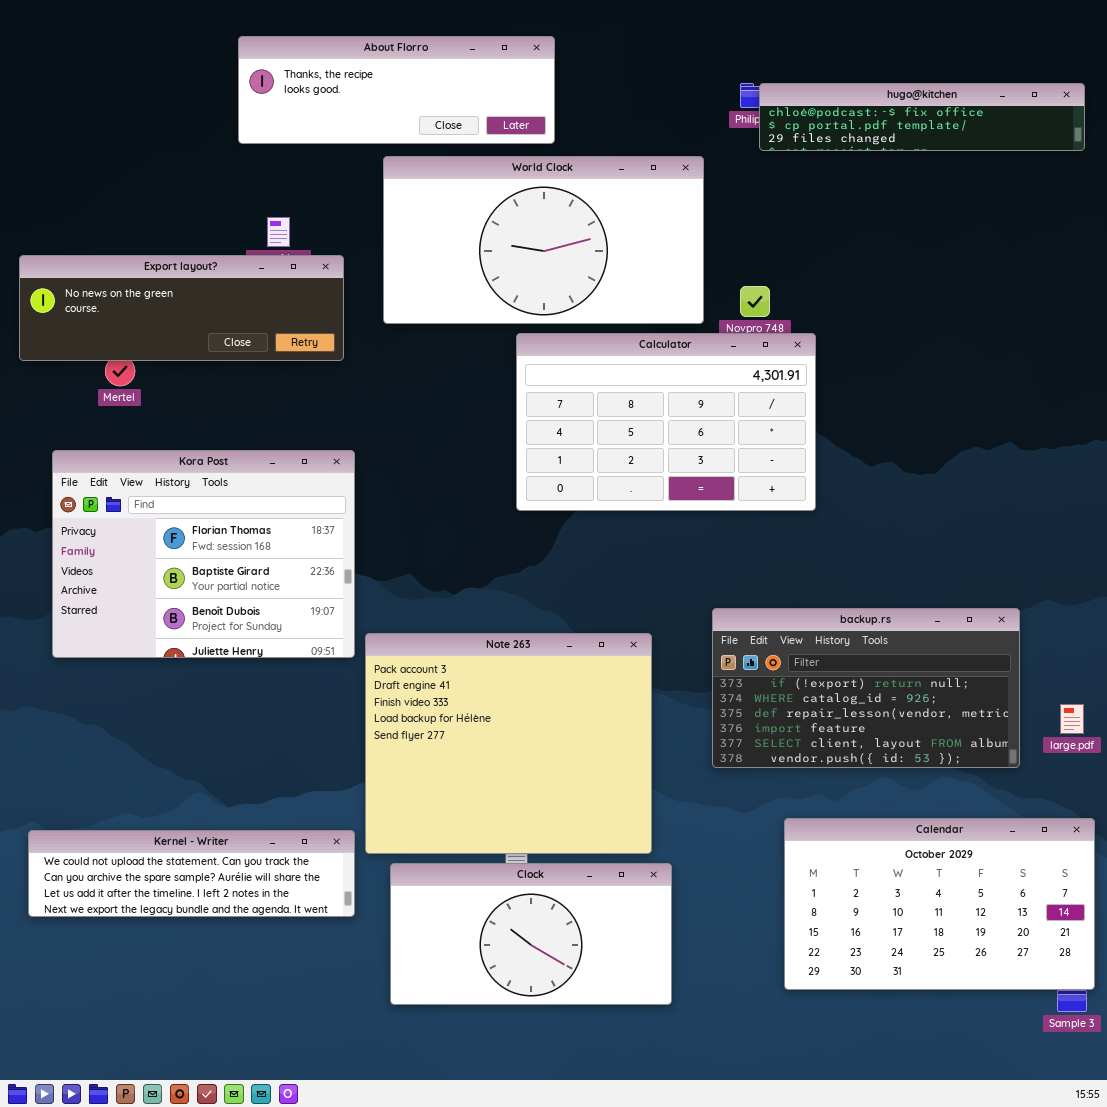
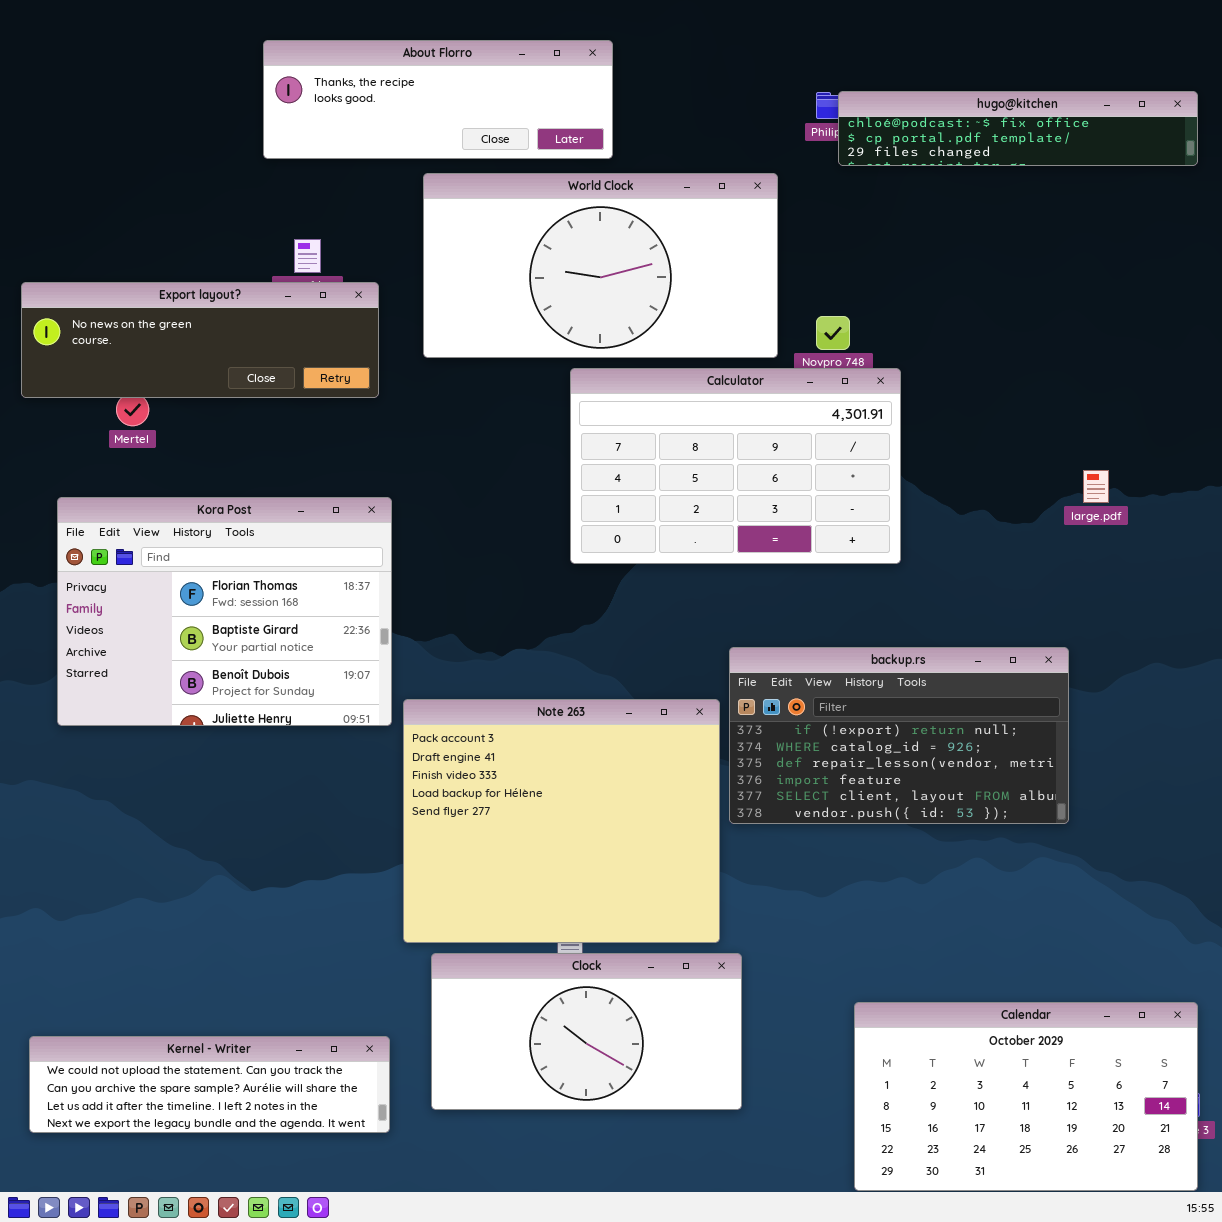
backup.rs: [712,608,1020,768] -> [729,647,1069,824], moved
large.pdf: [1060,704,1084,734] -> [1083,470,1109,503], moved
Calendar: [784,818,1095,990] -> [854,1002,1198,1191], moved
Kernel - Writer: [28,830,355,917] -> [29,1036,390,1133], moved

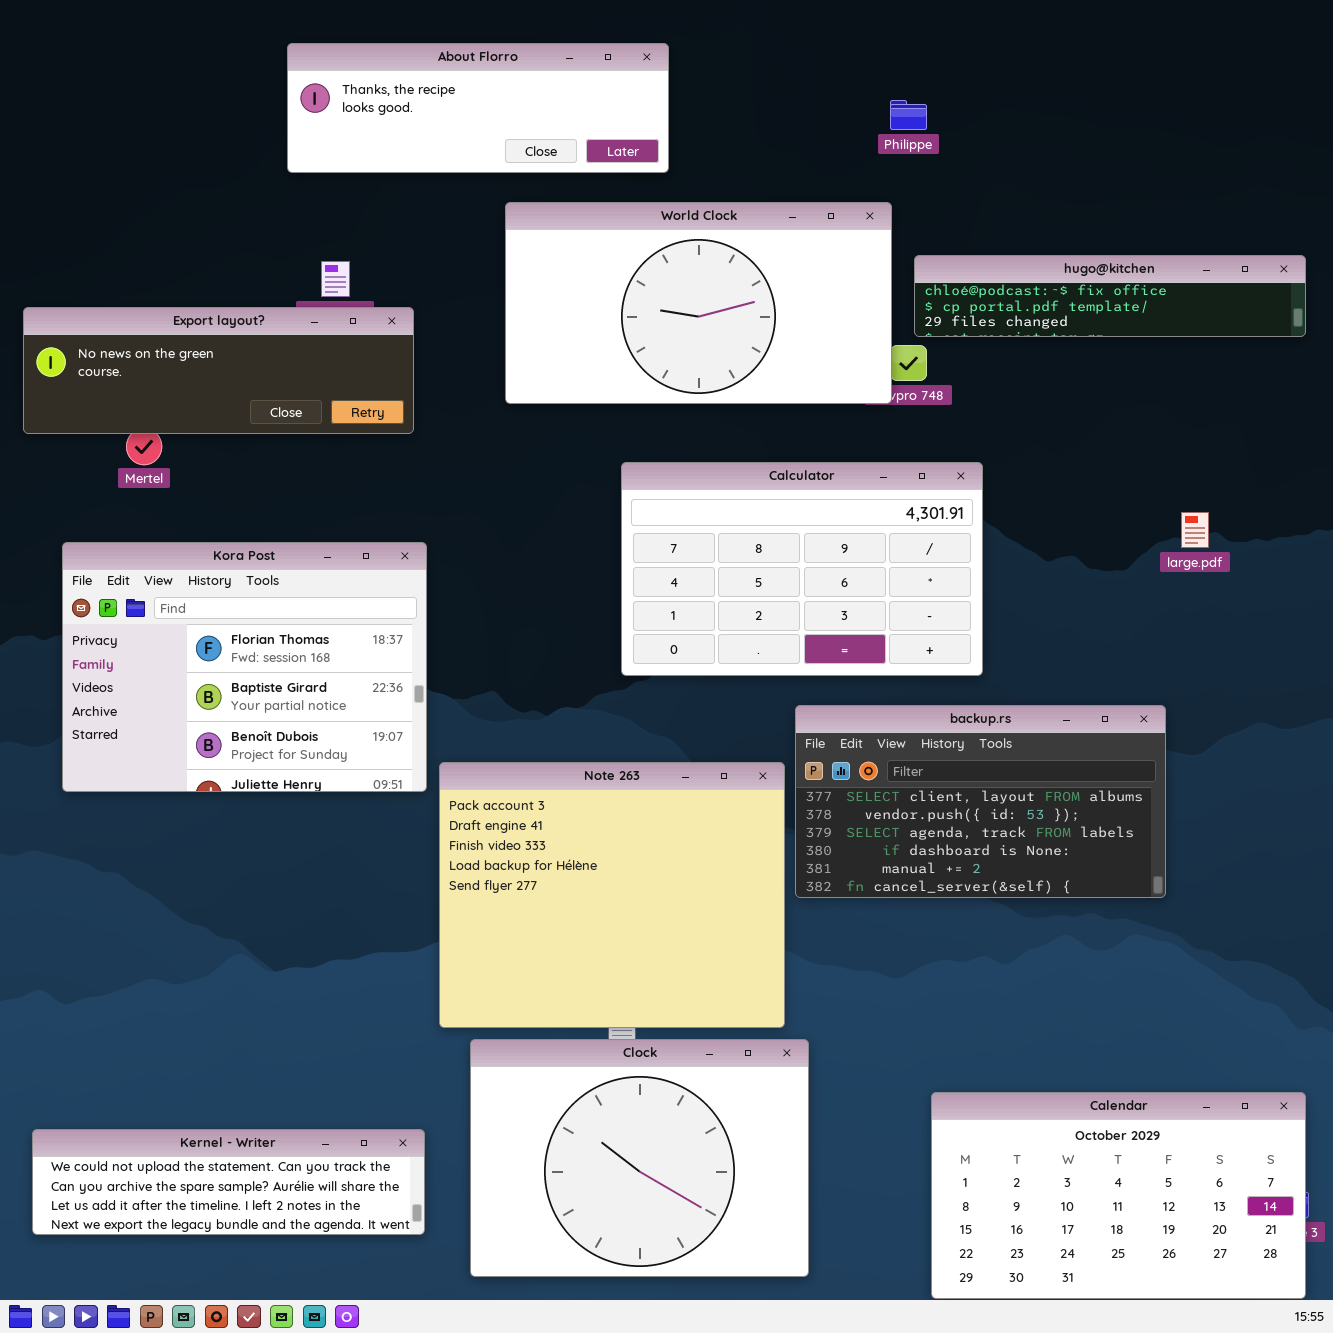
hugo@kitchen: [838,91,1198,166] -> [914,255,1306,337], moved
World Clock: [423,173,778,358] -> [505,202,892,404], moved
Calculator: [570,368,901,564] -> [621,462,983,676], moved
backup.rs: [729,647,1069,824] -> [795,705,1166,898], scrolled down 4 rows
Clock: [431,953,742,1110] -> [470,1039,809,1277], resized

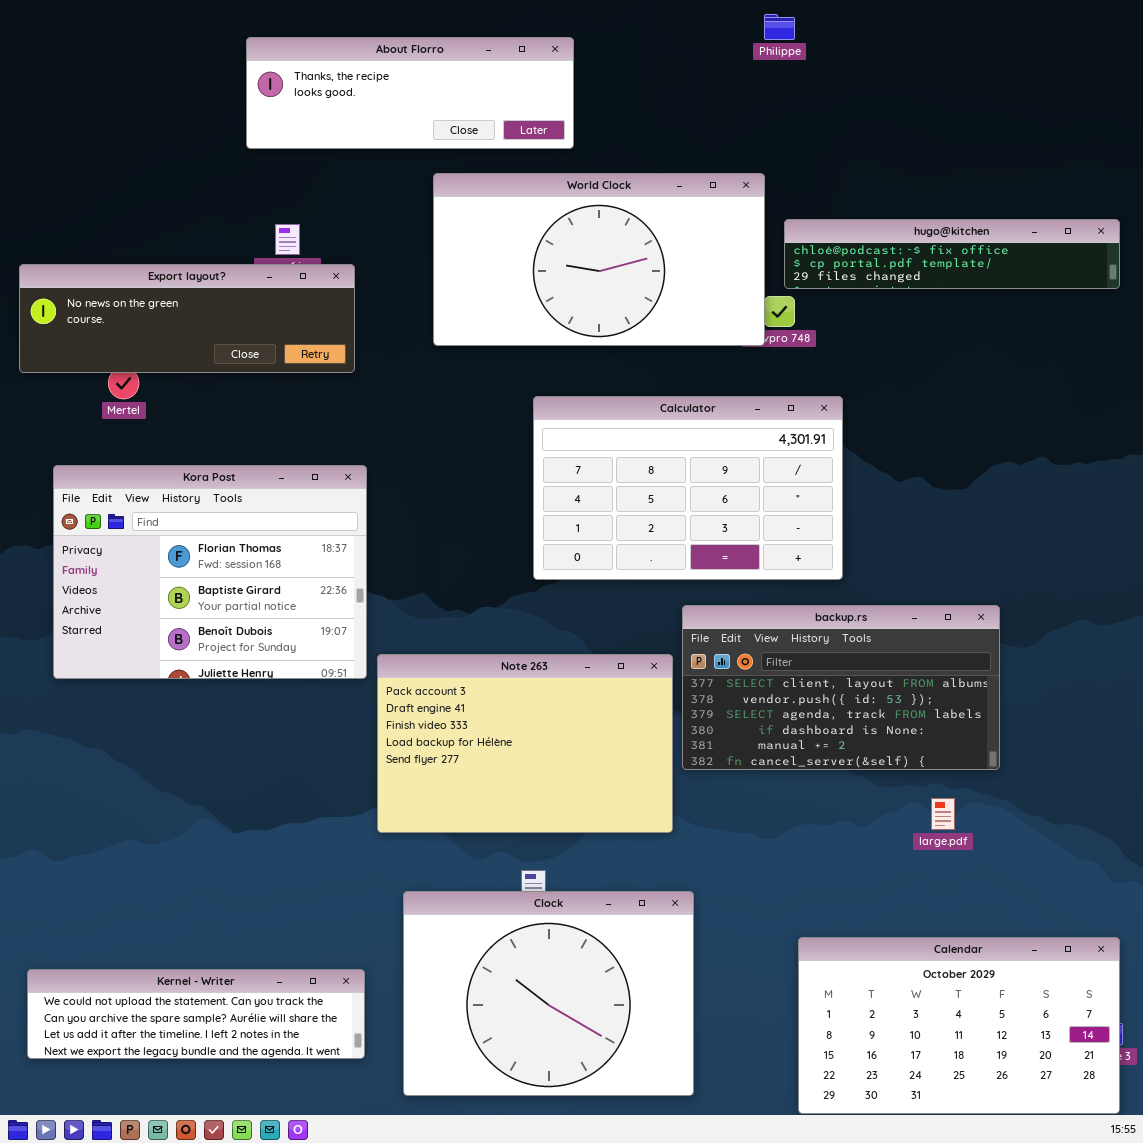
Philippe: [890,100,927,130] -> [764,14,795,40], moved
large.pdf: [1181,512,1209,548] -> [931,798,955,830], moved
Note 263: [439,762,785,1028] -> [377,654,673,833], resized

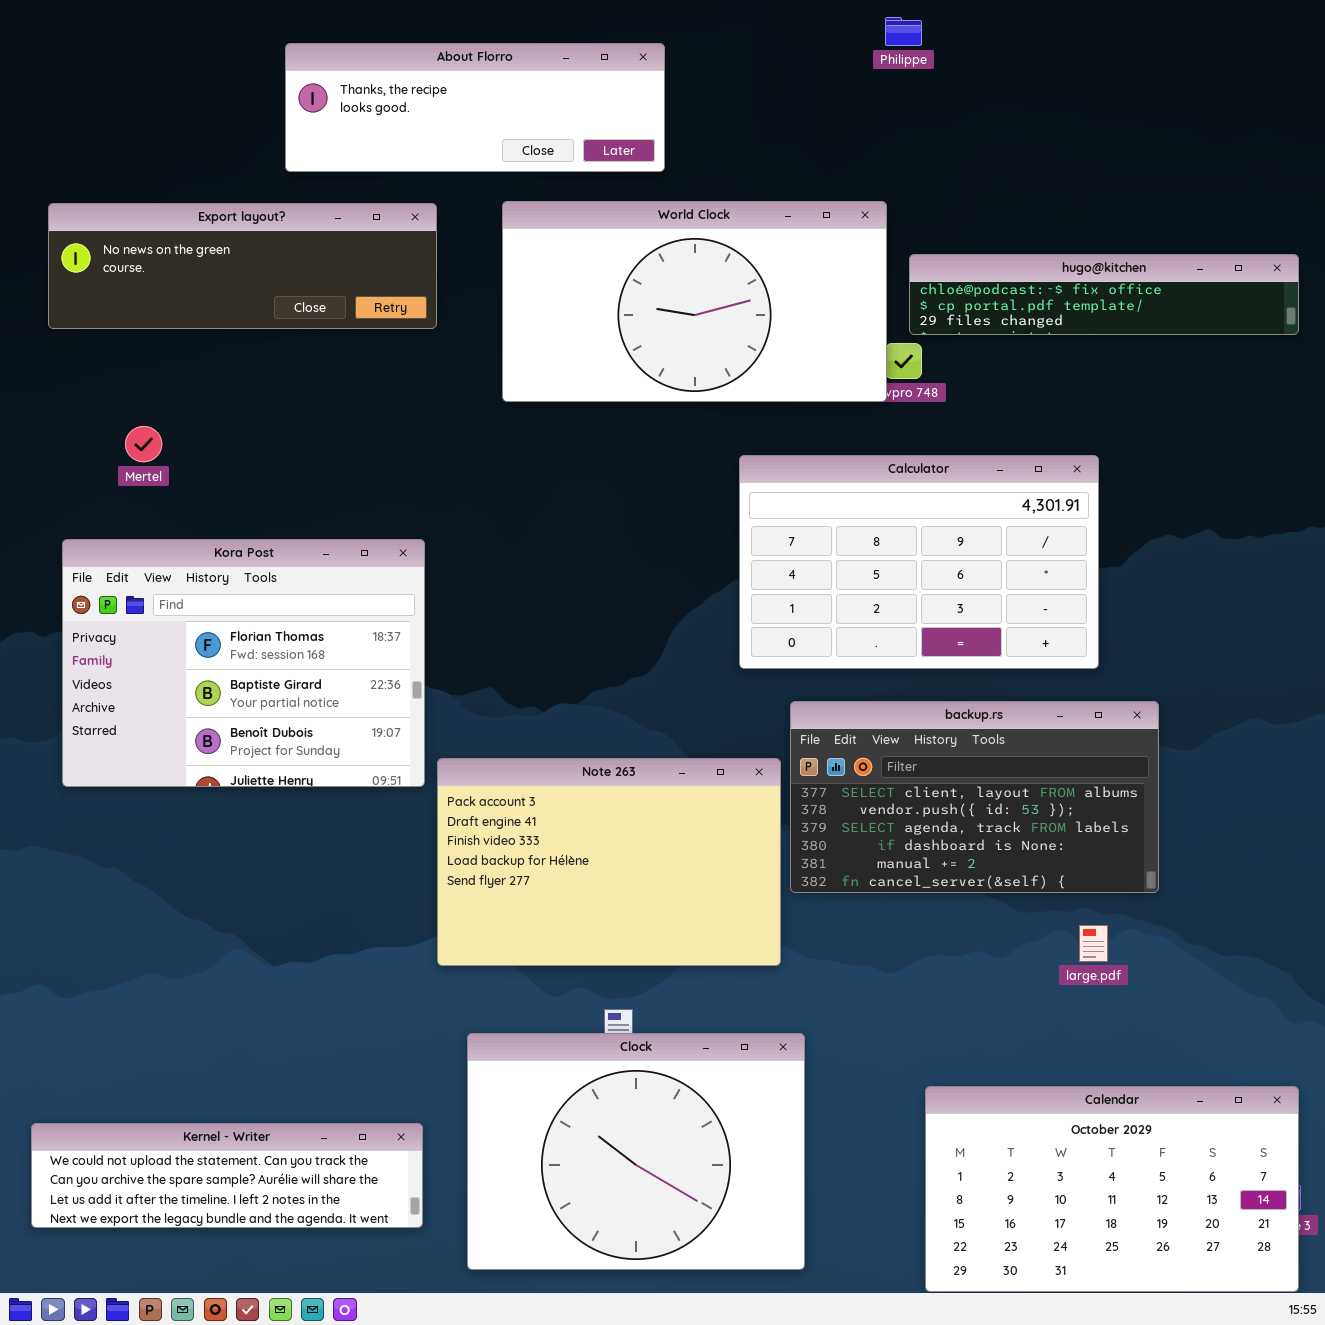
Export layout?: [19,264,355,373] -> [48,203,437,329], moved
Calculator: [533,396,843,580] -> [739,455,1099,669], moved

